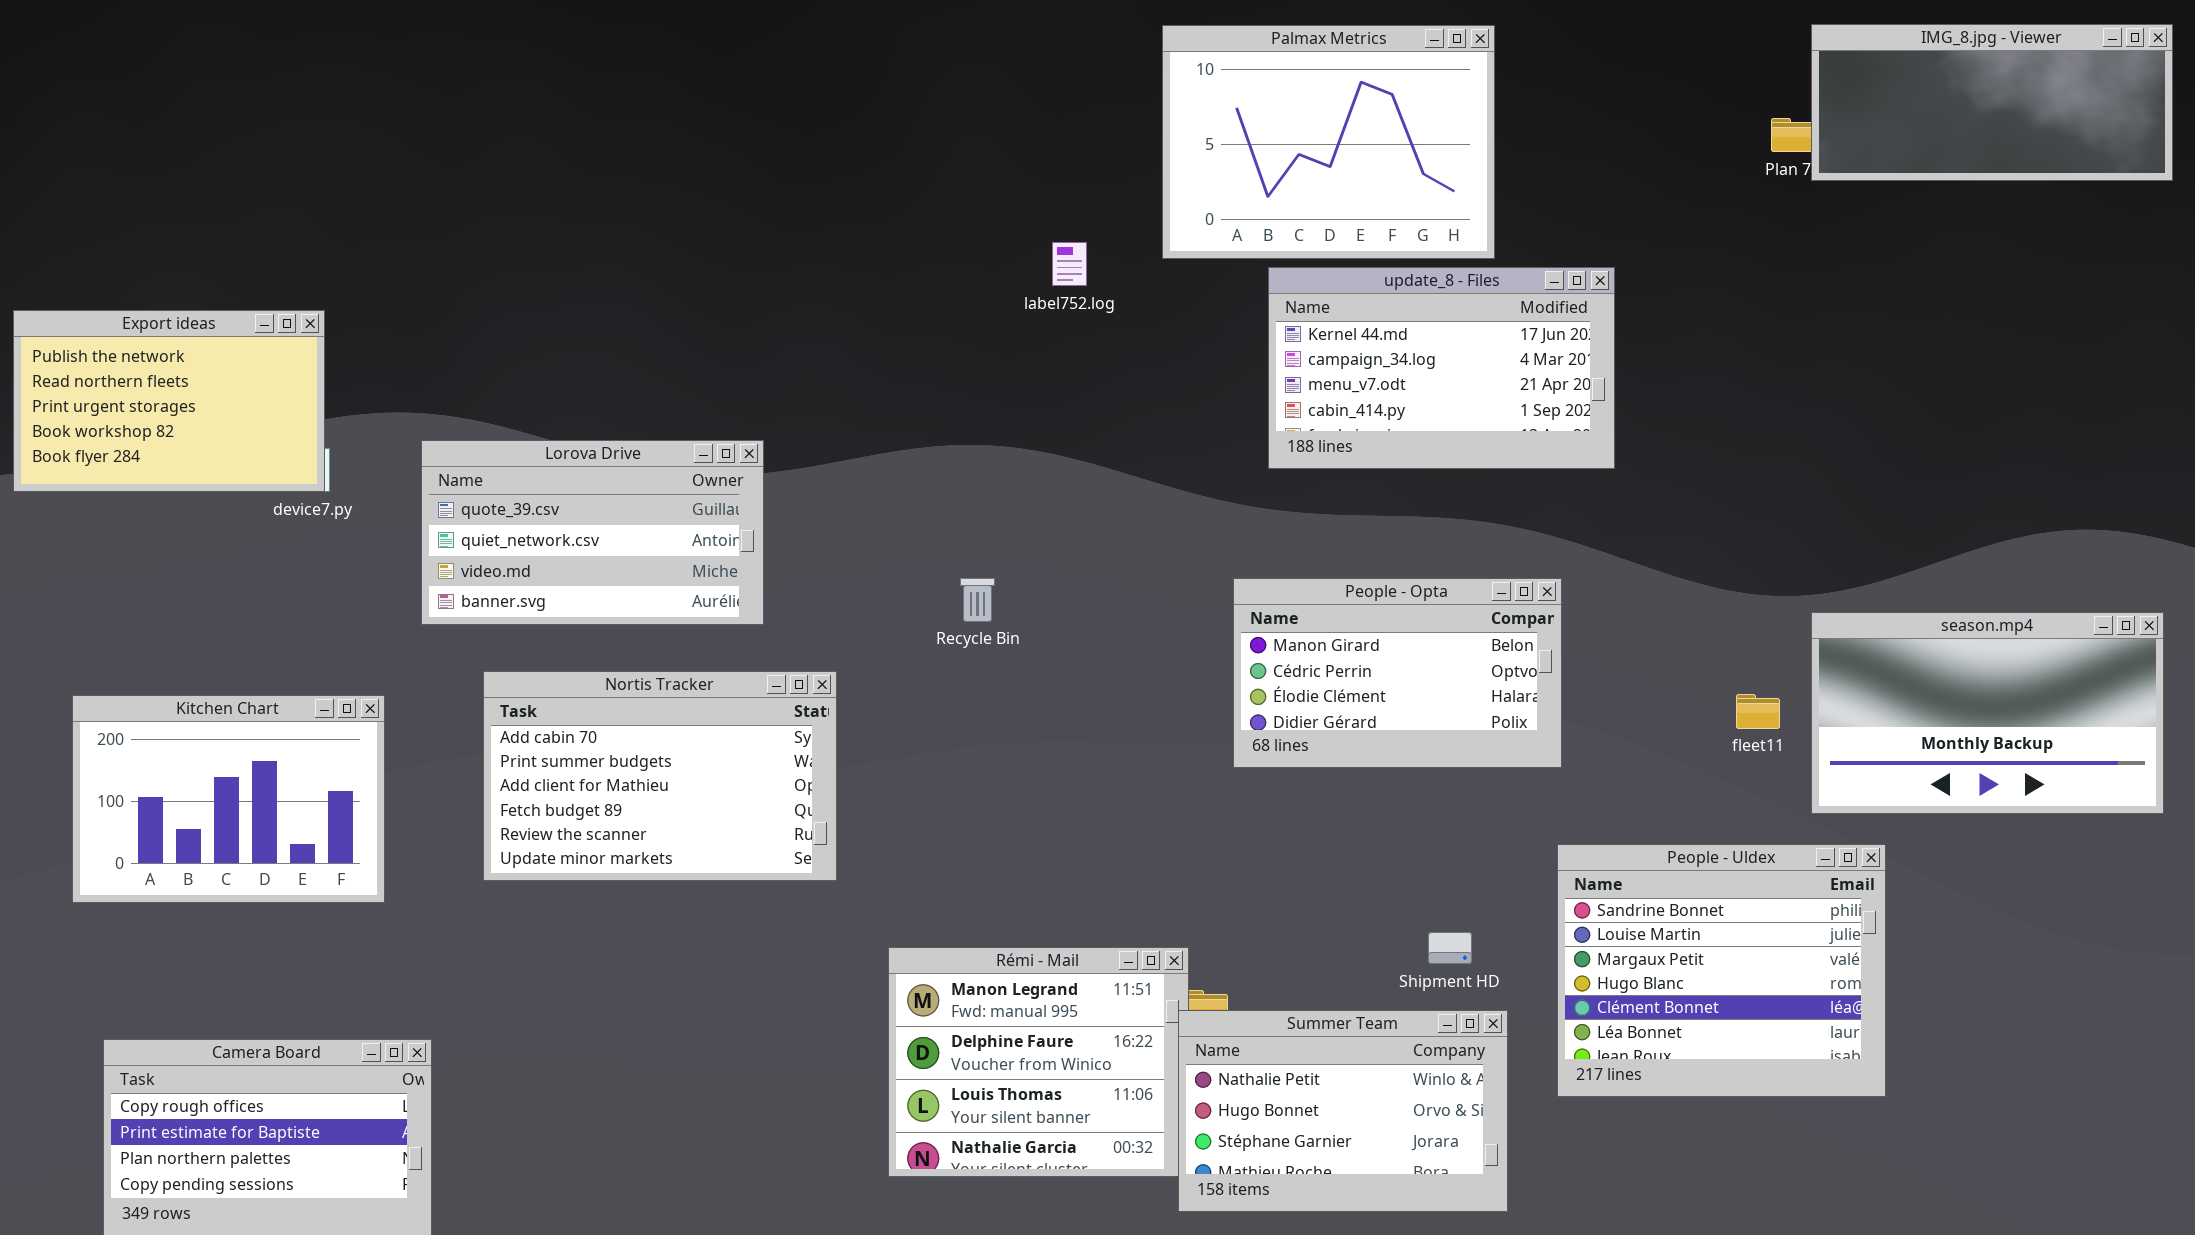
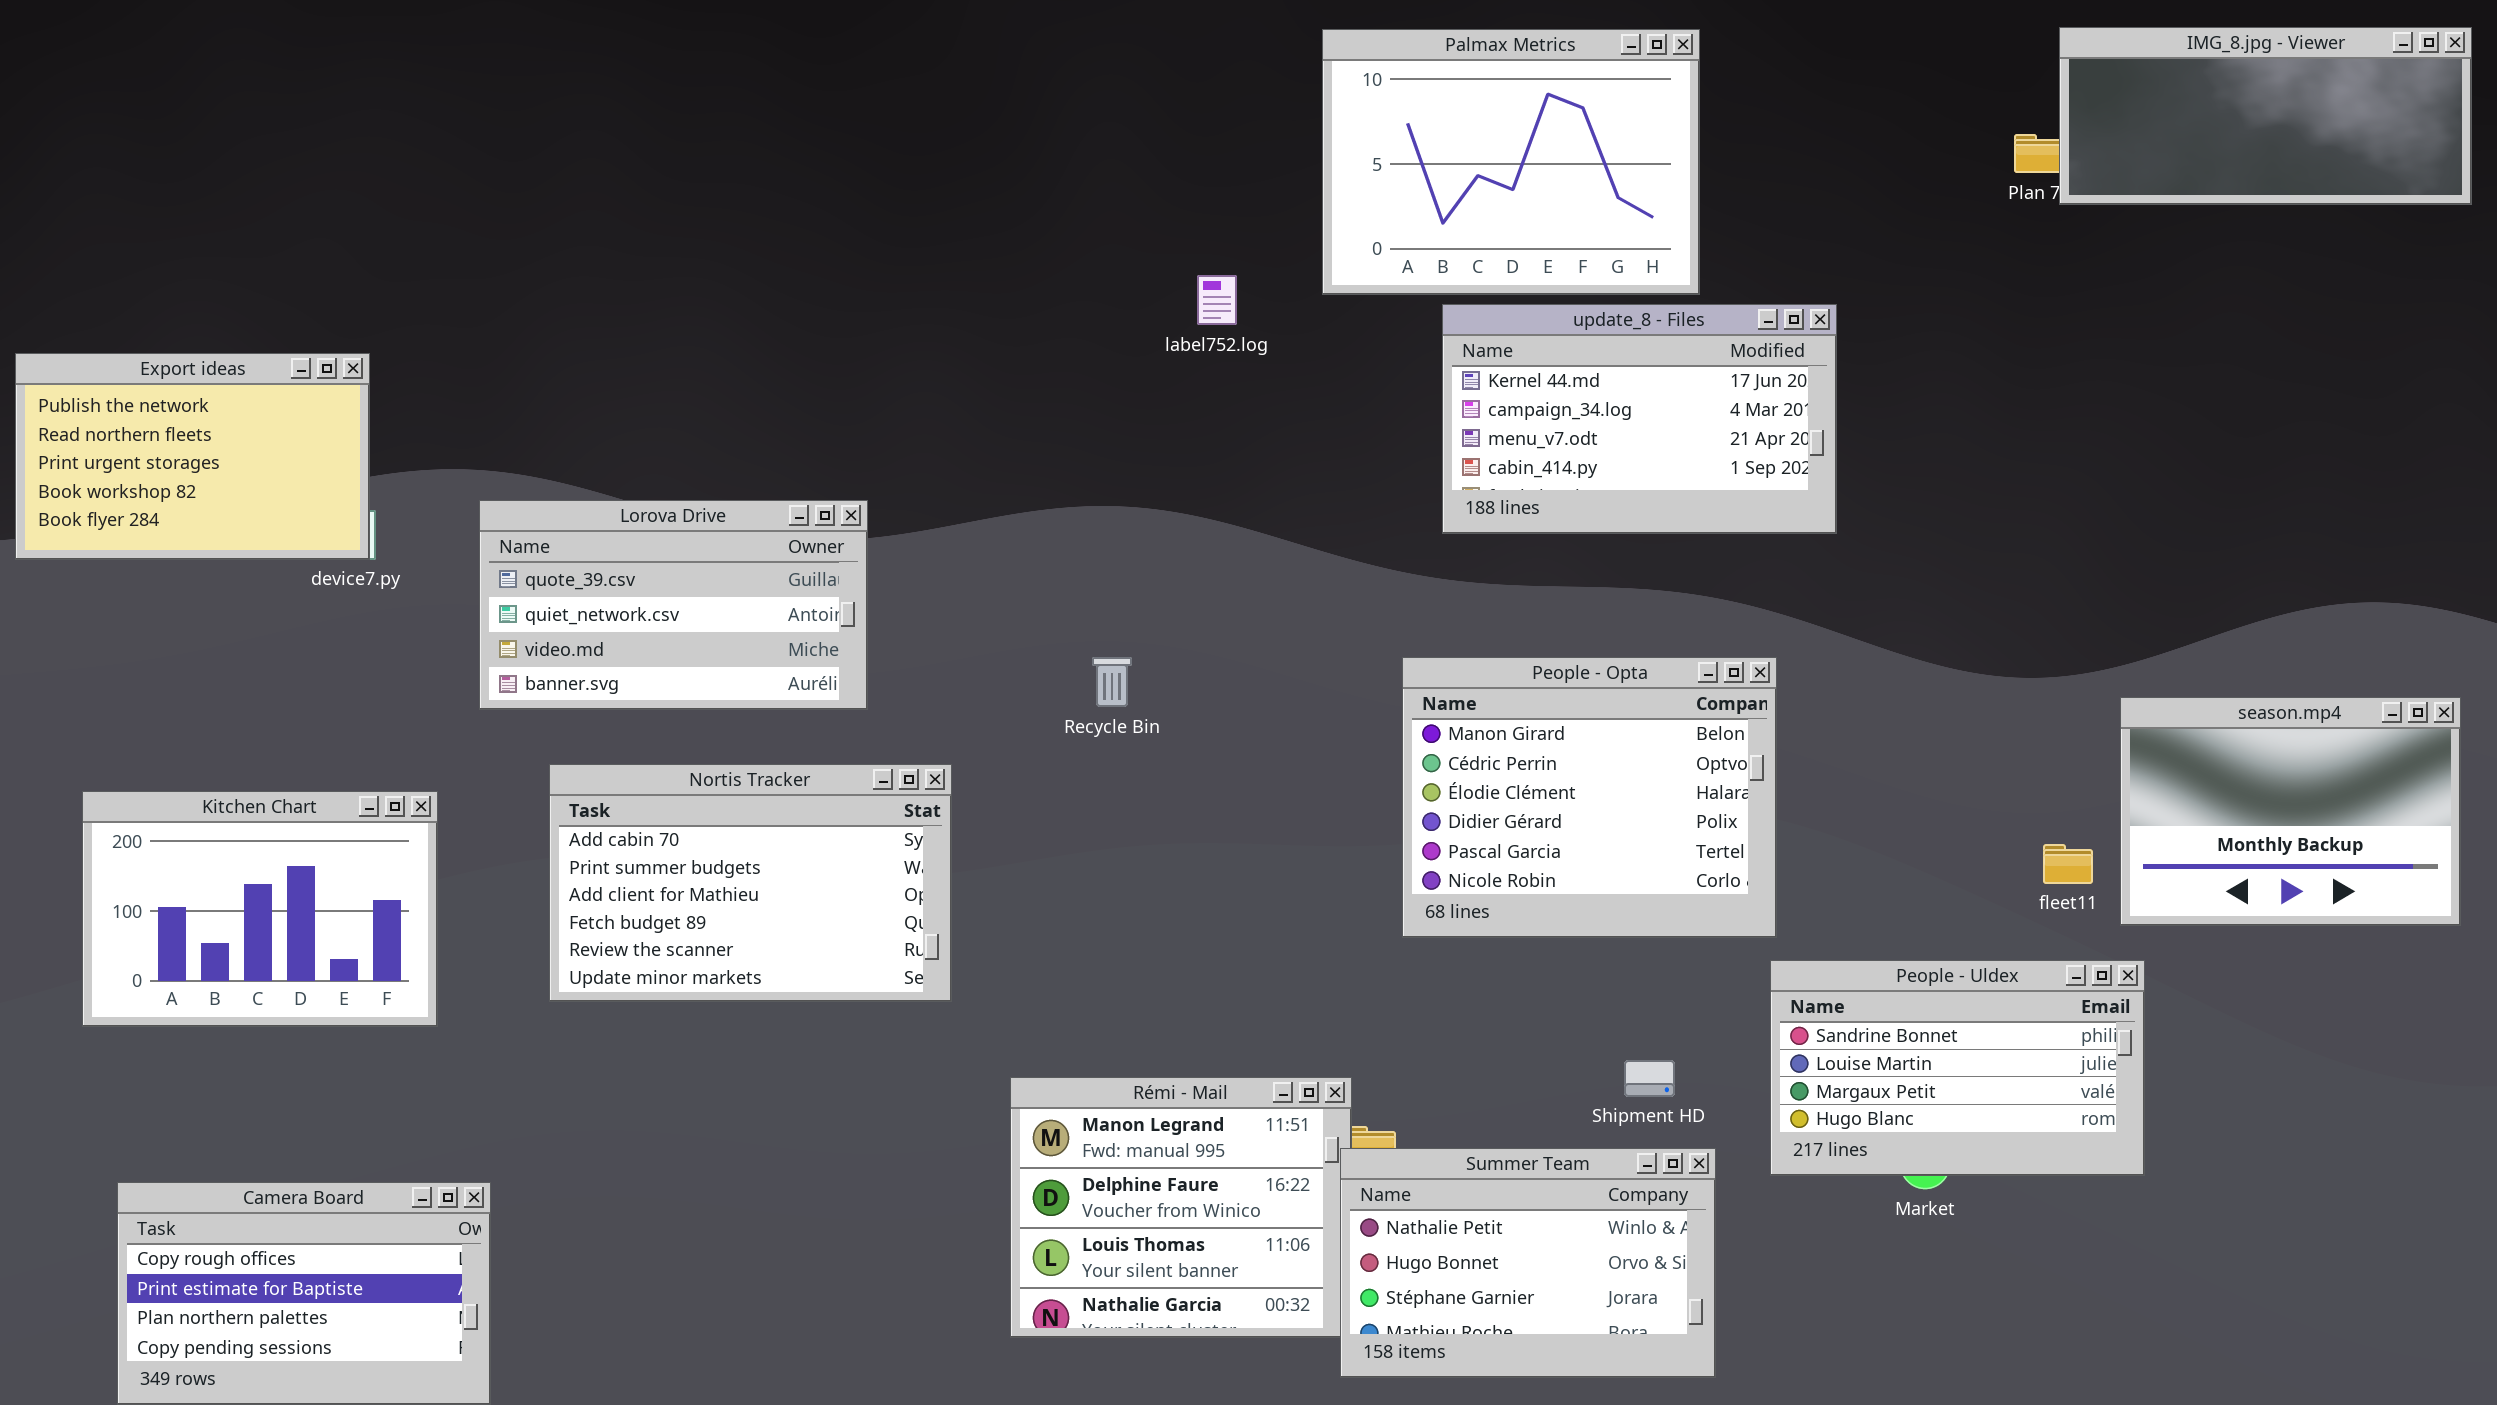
People - Opta: [1233,578,1562,768] -> [1402,657,1777,938], resized
season.mp4: [1811,612,2164,814] -> [2120,697,2461,926], resized
fleet11: [1736,694,1780,729] -> [2043,844,2093,884], moved
People - Uldex: [1557,844,1886,1097] -> [1770,960,2145,1176], resized

